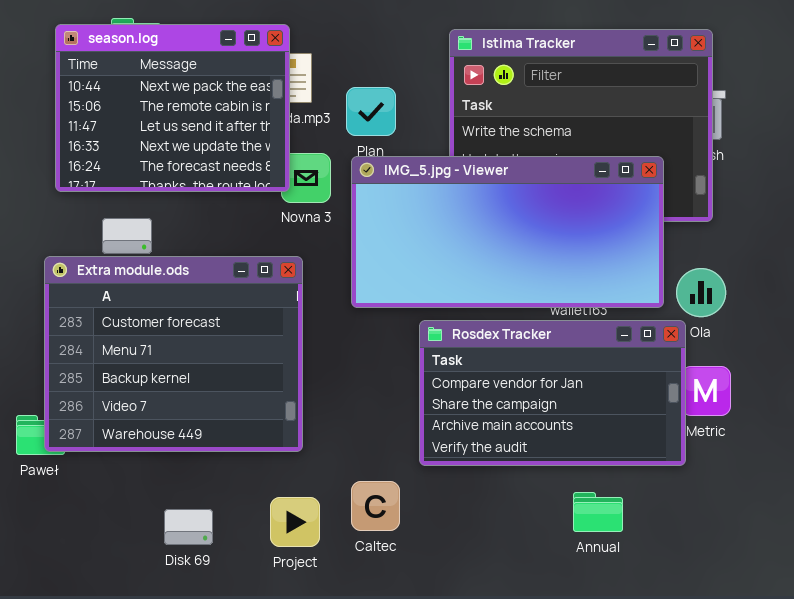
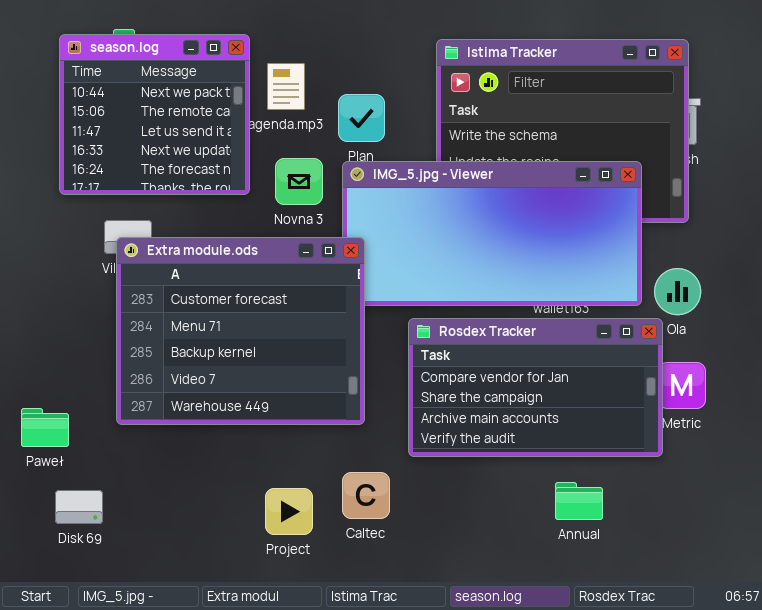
season.log: [55,24,290,192] -> [59,34,250,195], resized
Extra module.ods: [44,256,303,452] -> [116,237,365,425], moved
Disk 69: [164,509,213,545] -> [55,490,103,524], moved

